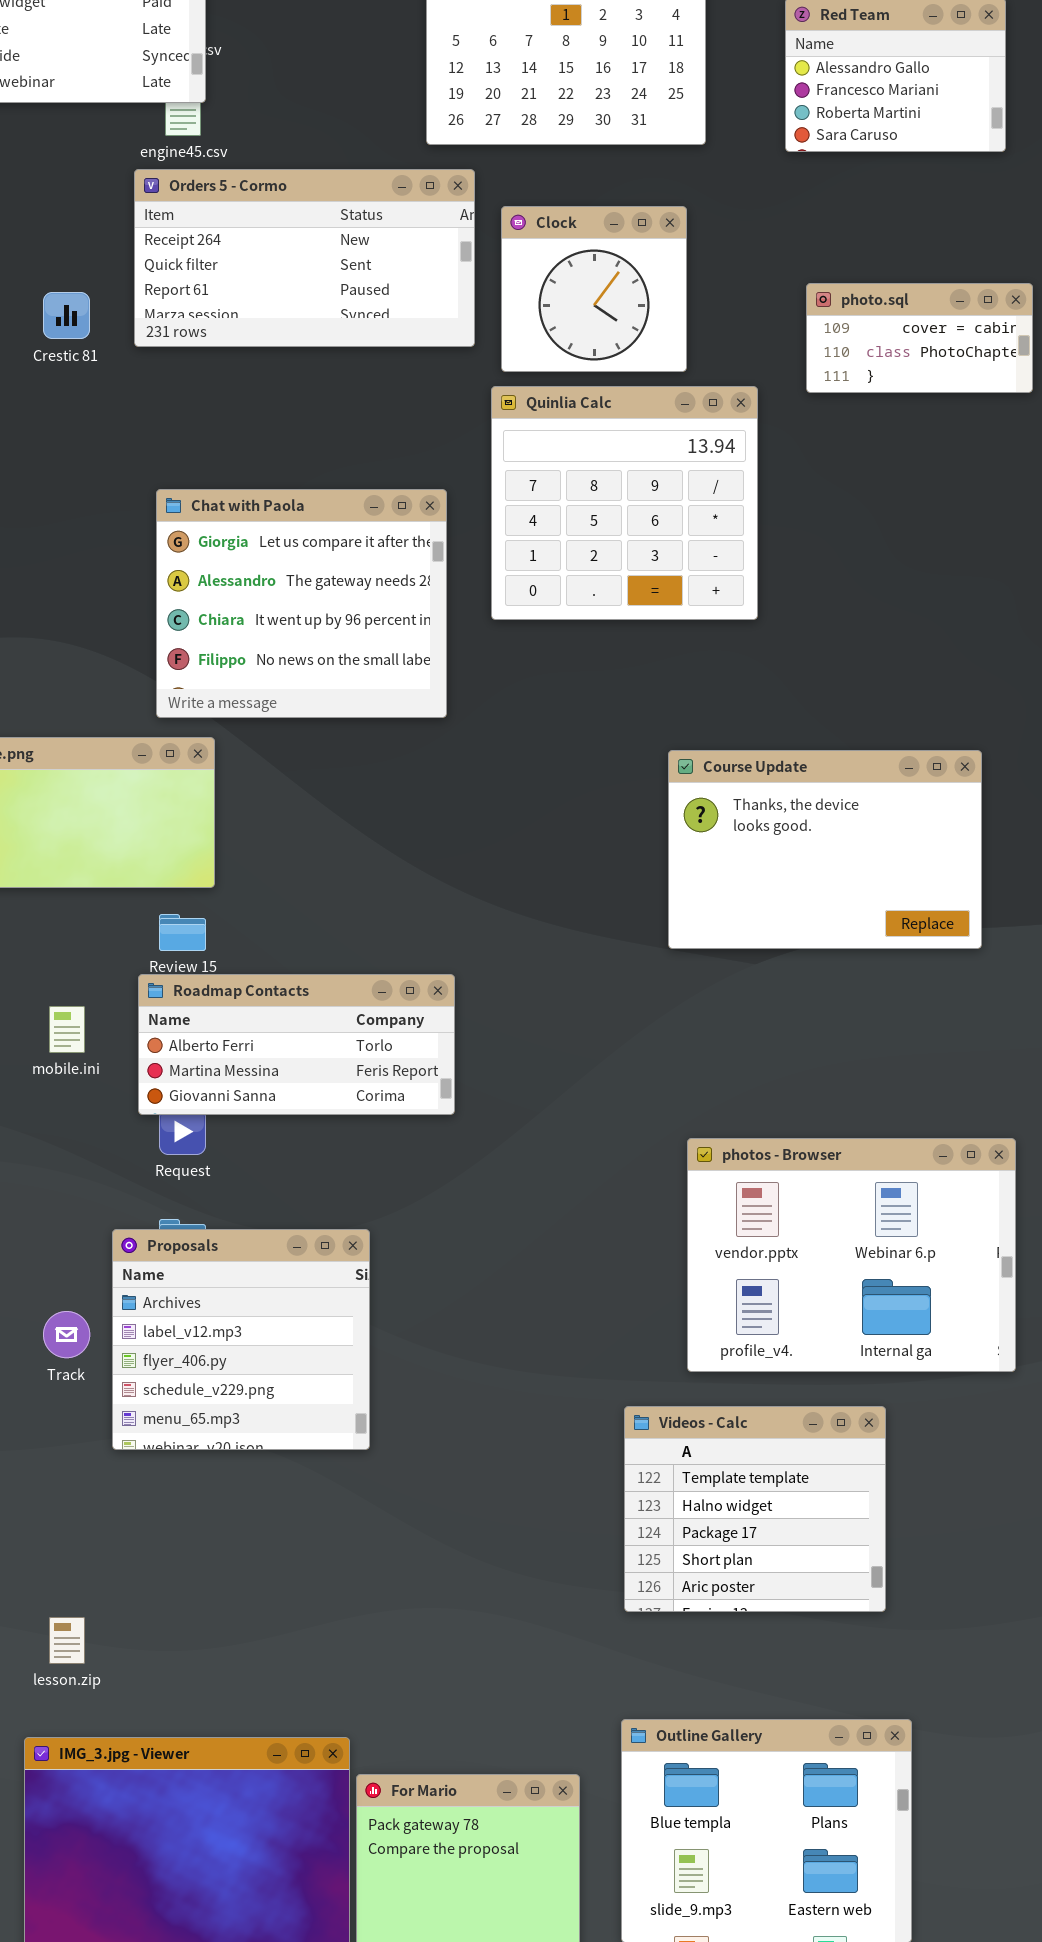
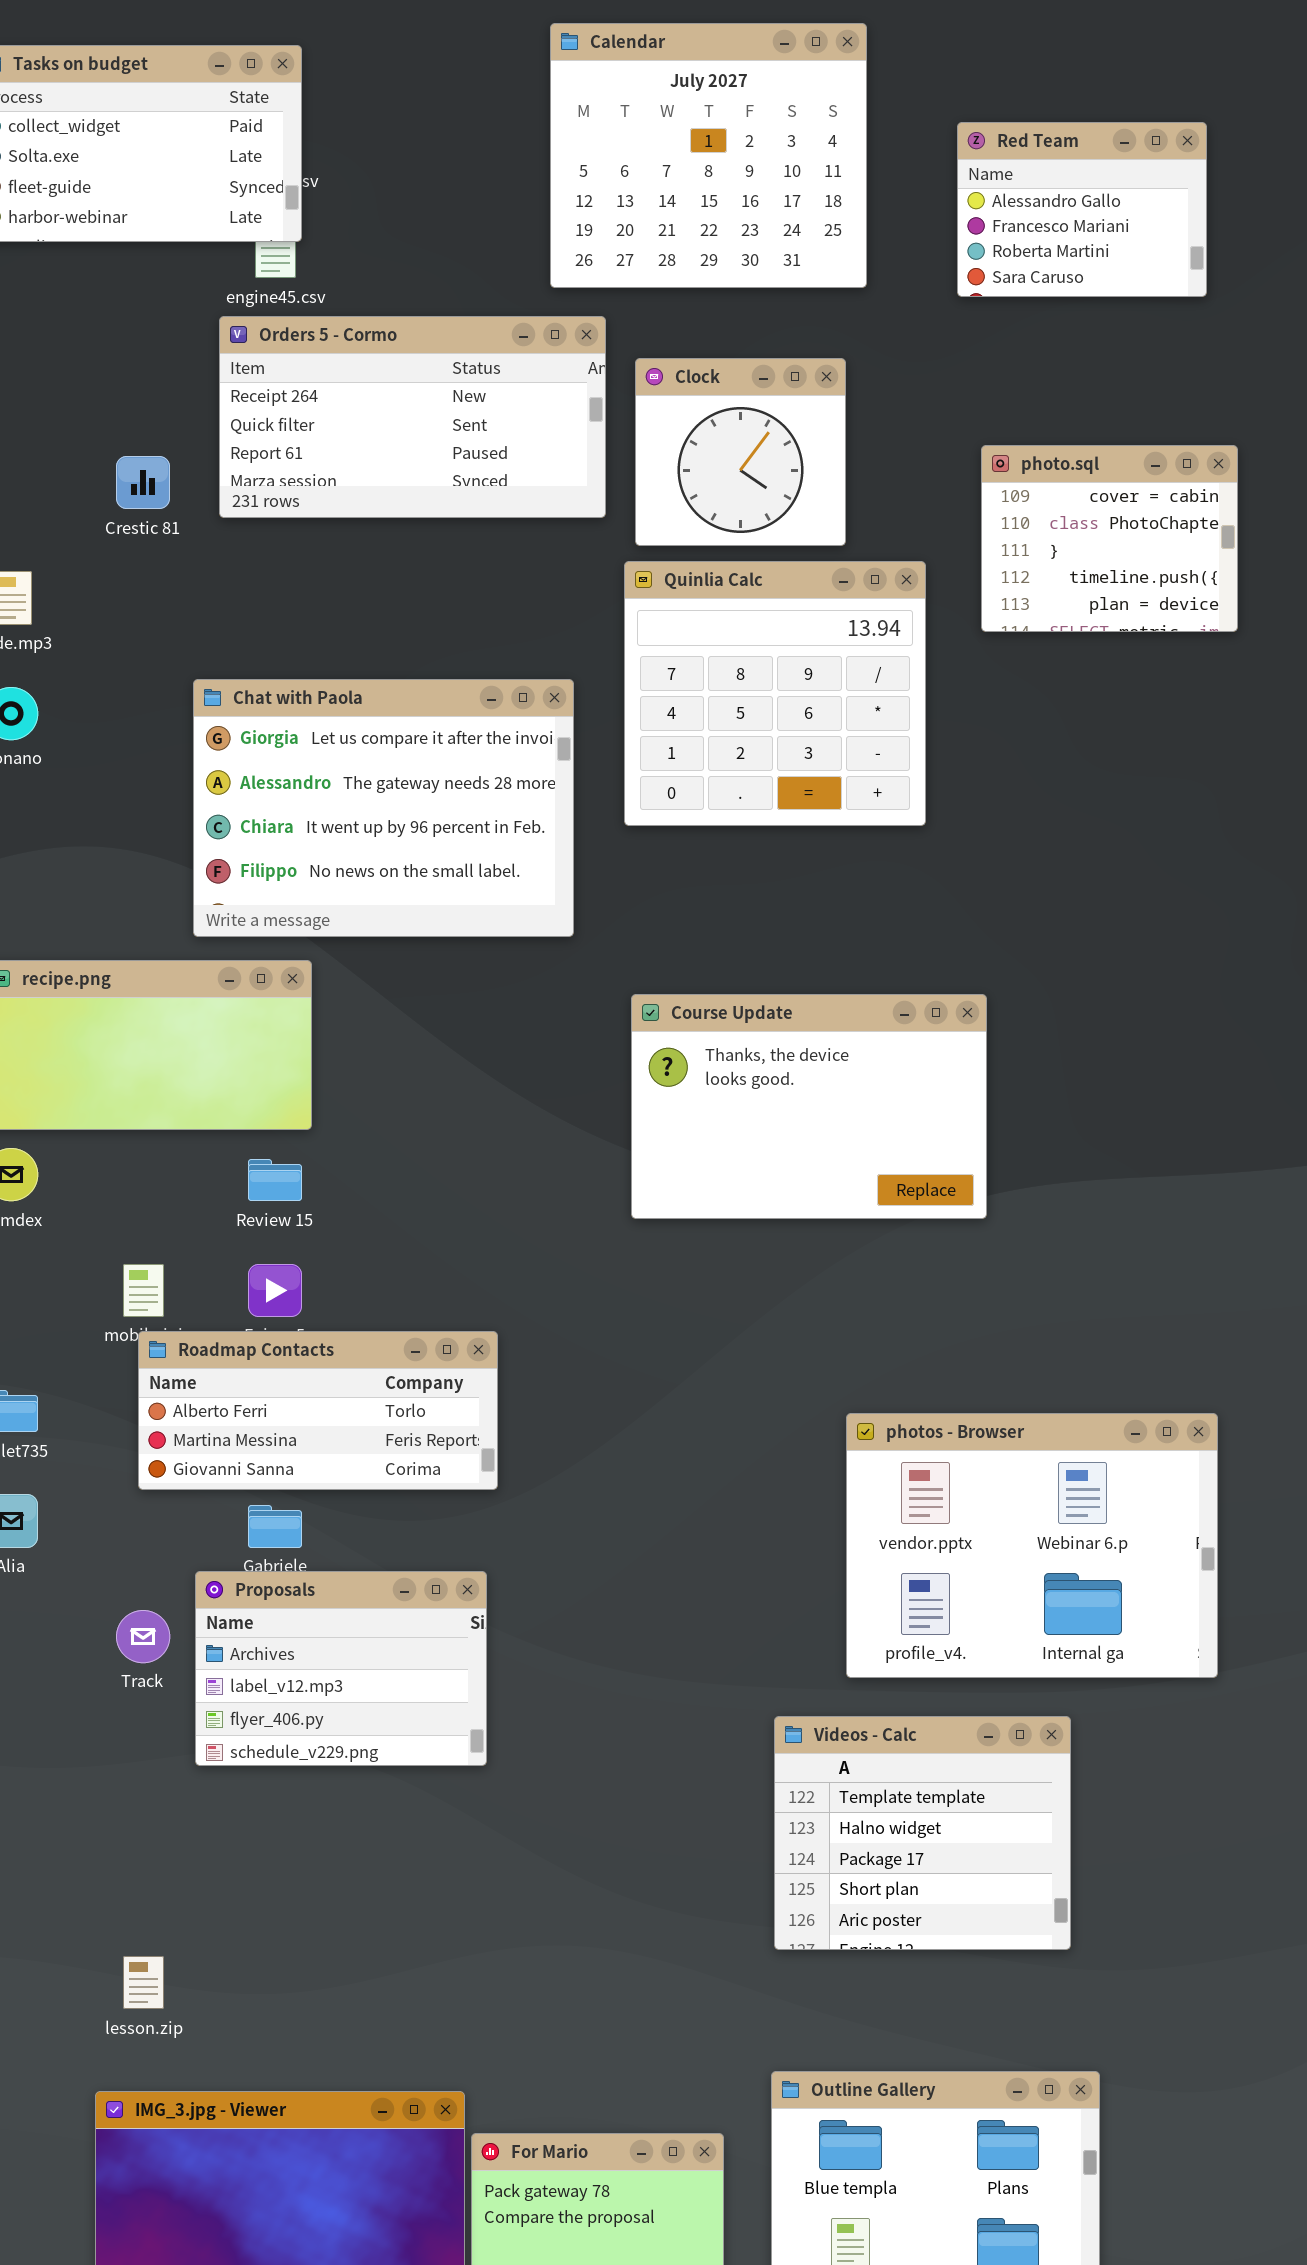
photo.sql: [806,283,1033,393] -> [981,445,1238,632], resized
Chat with Paola: [156,489,447,718] -> [193,679,574,937], resized
Course Update: [668,750,982,949] -> [631,994,987,1219], moved
Roadmap Contacts: [138,974,455,1115] -> [138,1331,498,1490], moved
Proposals: [112,1229,370,1450] -> [195,1571,487,1766], resized

